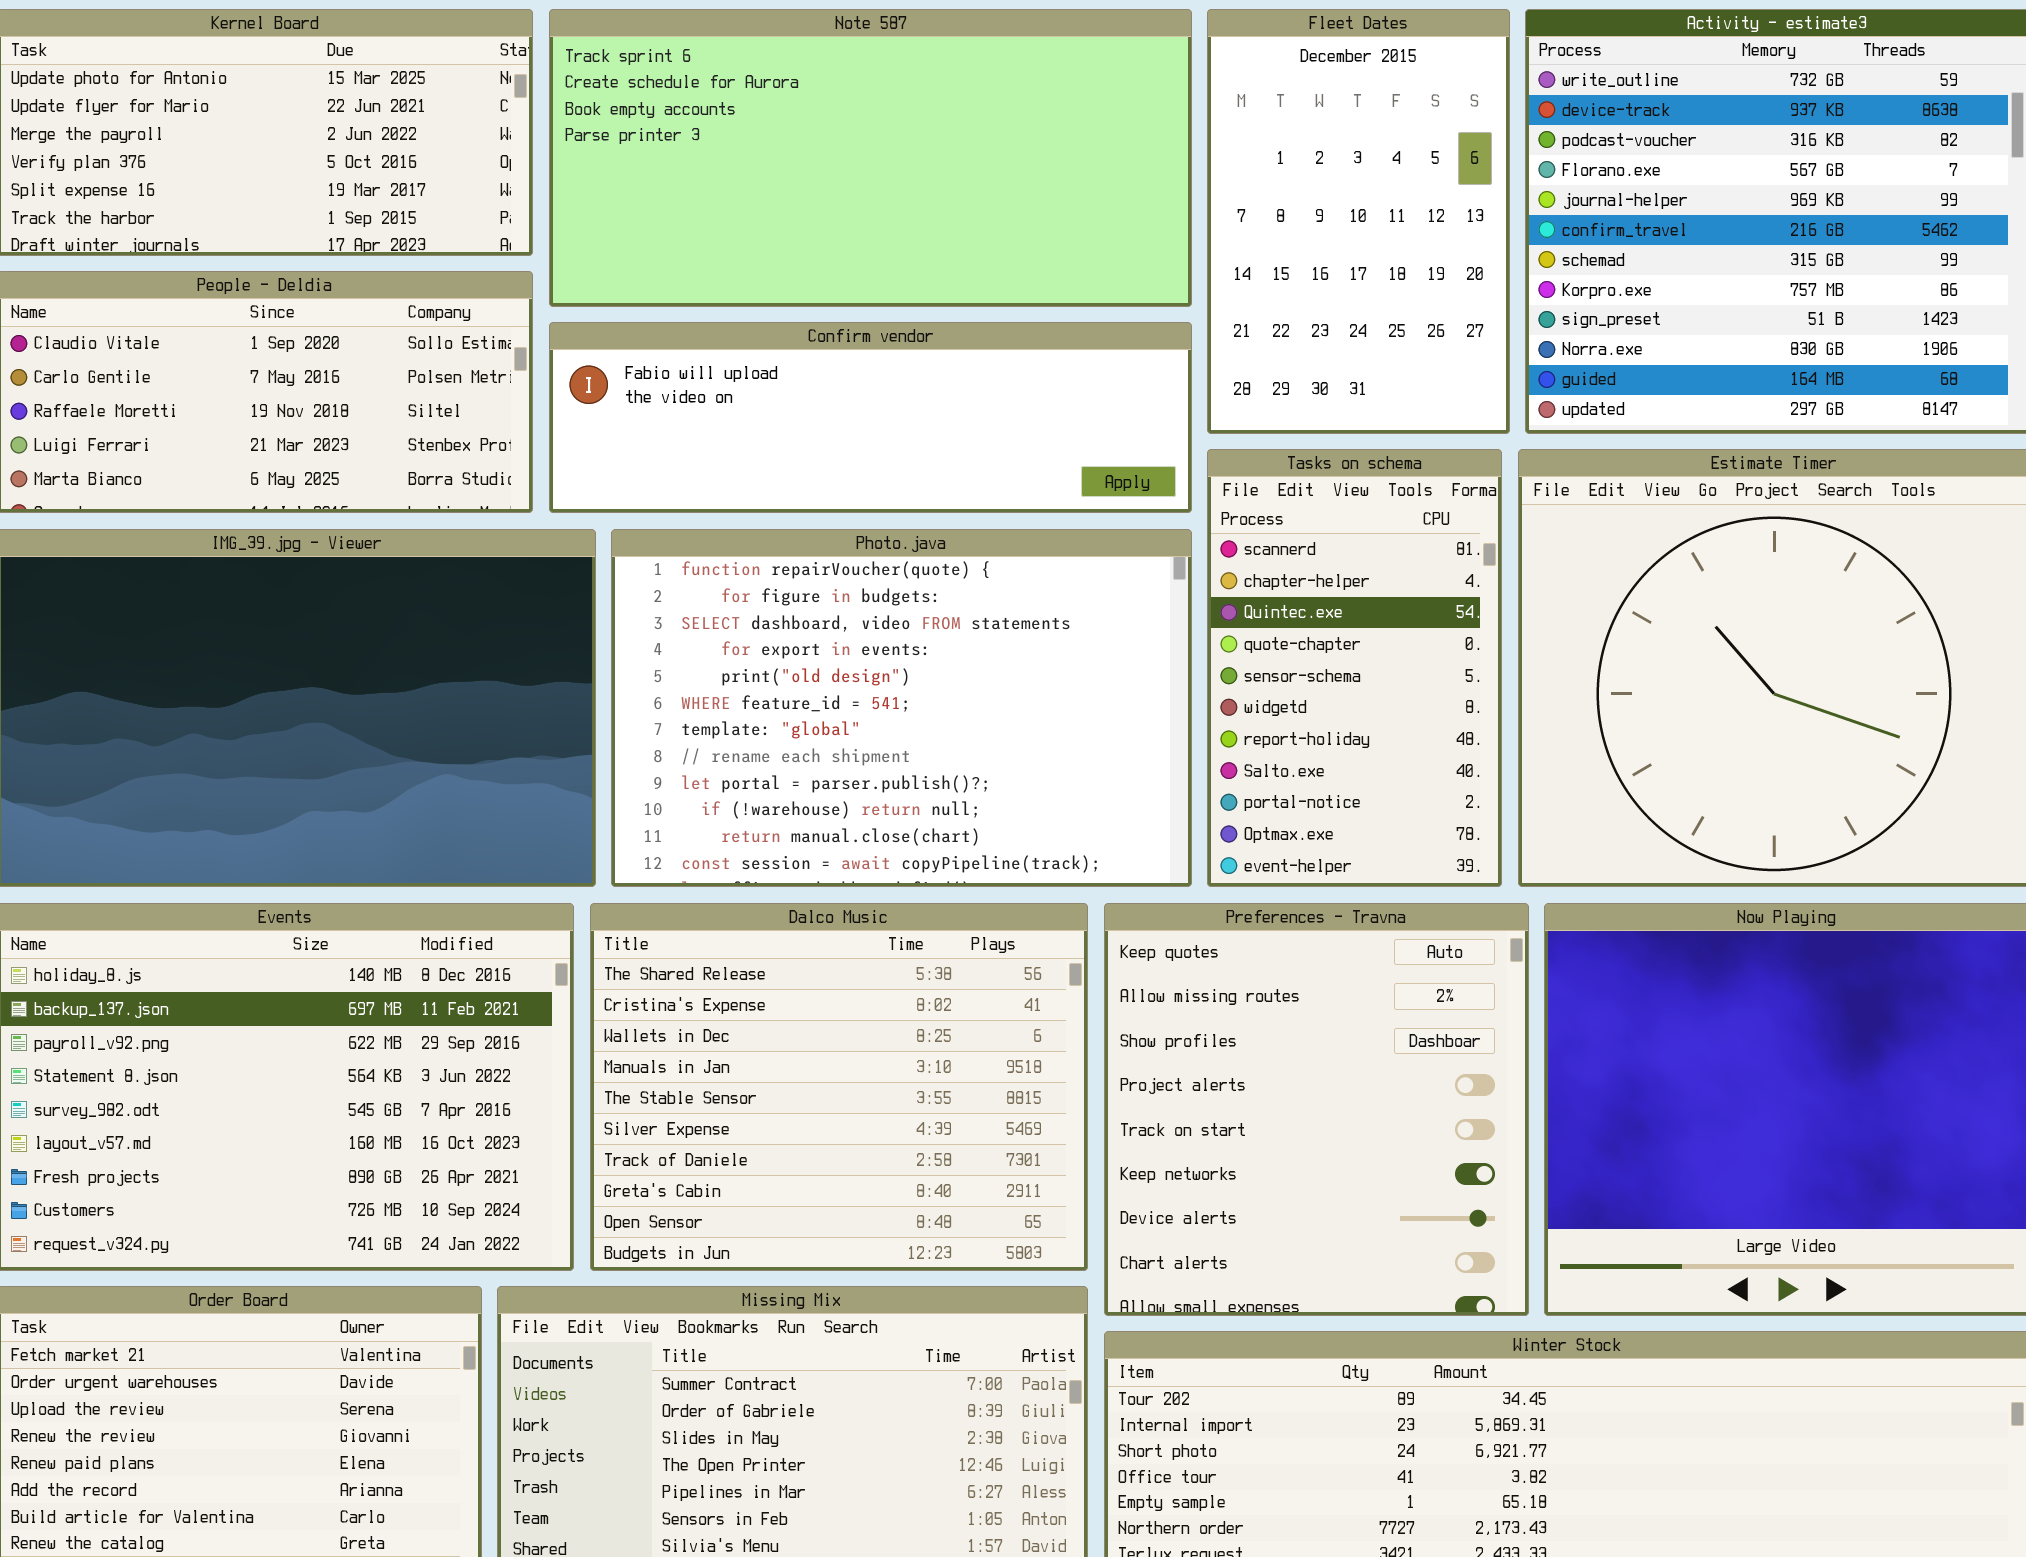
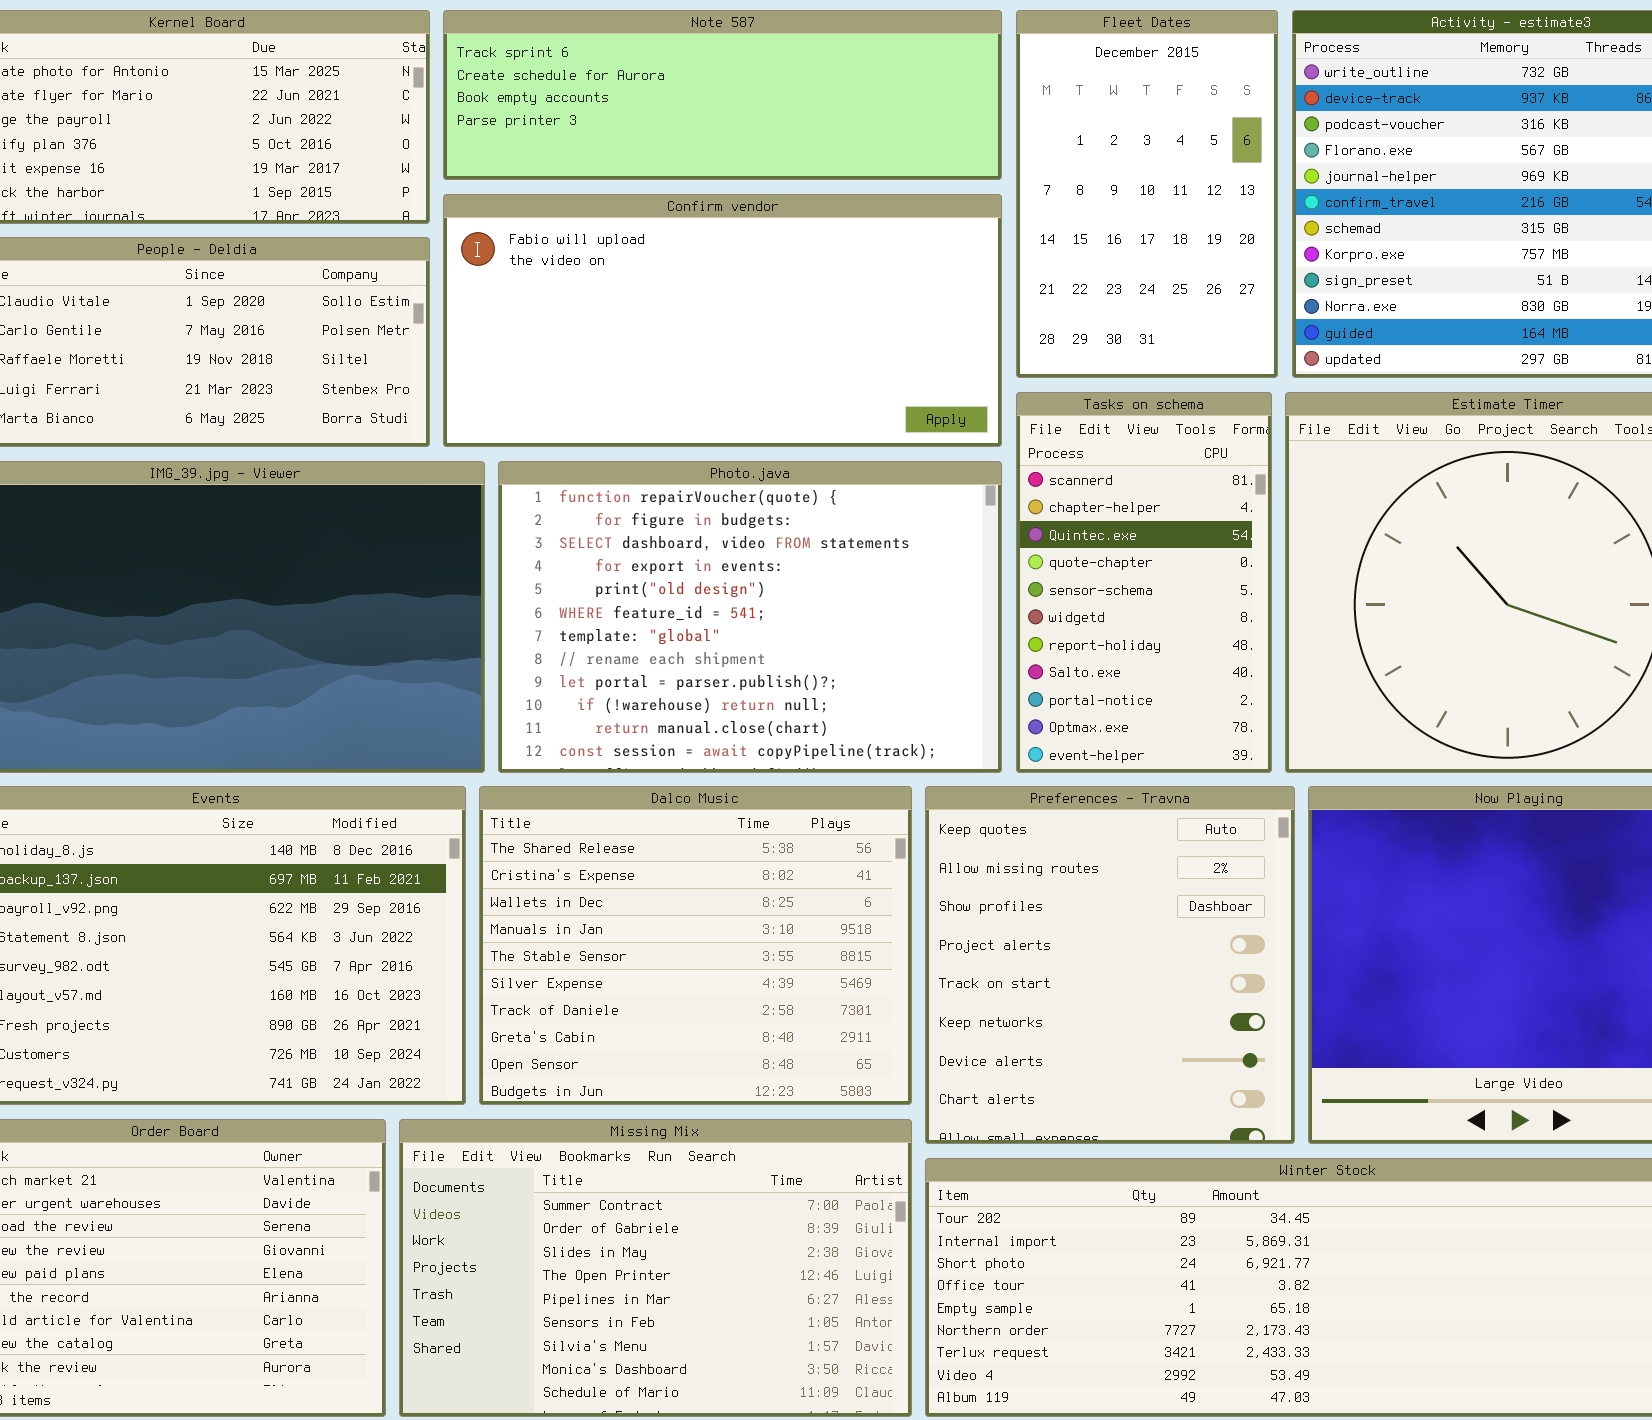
Note 587: [549,9,1192,307] -> [443,10,1002,180], resized
Confirm vendor: [549,322,1192,513] -> [443,194,1002,447], resized

